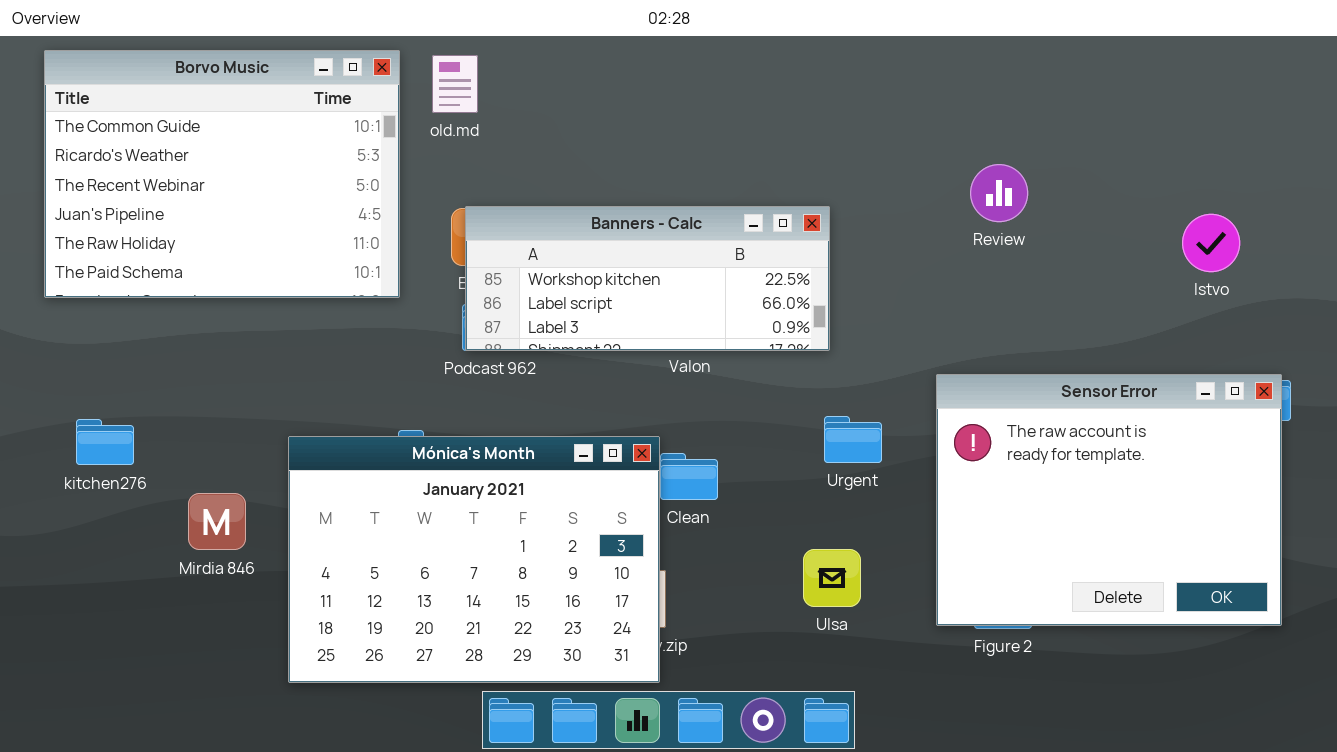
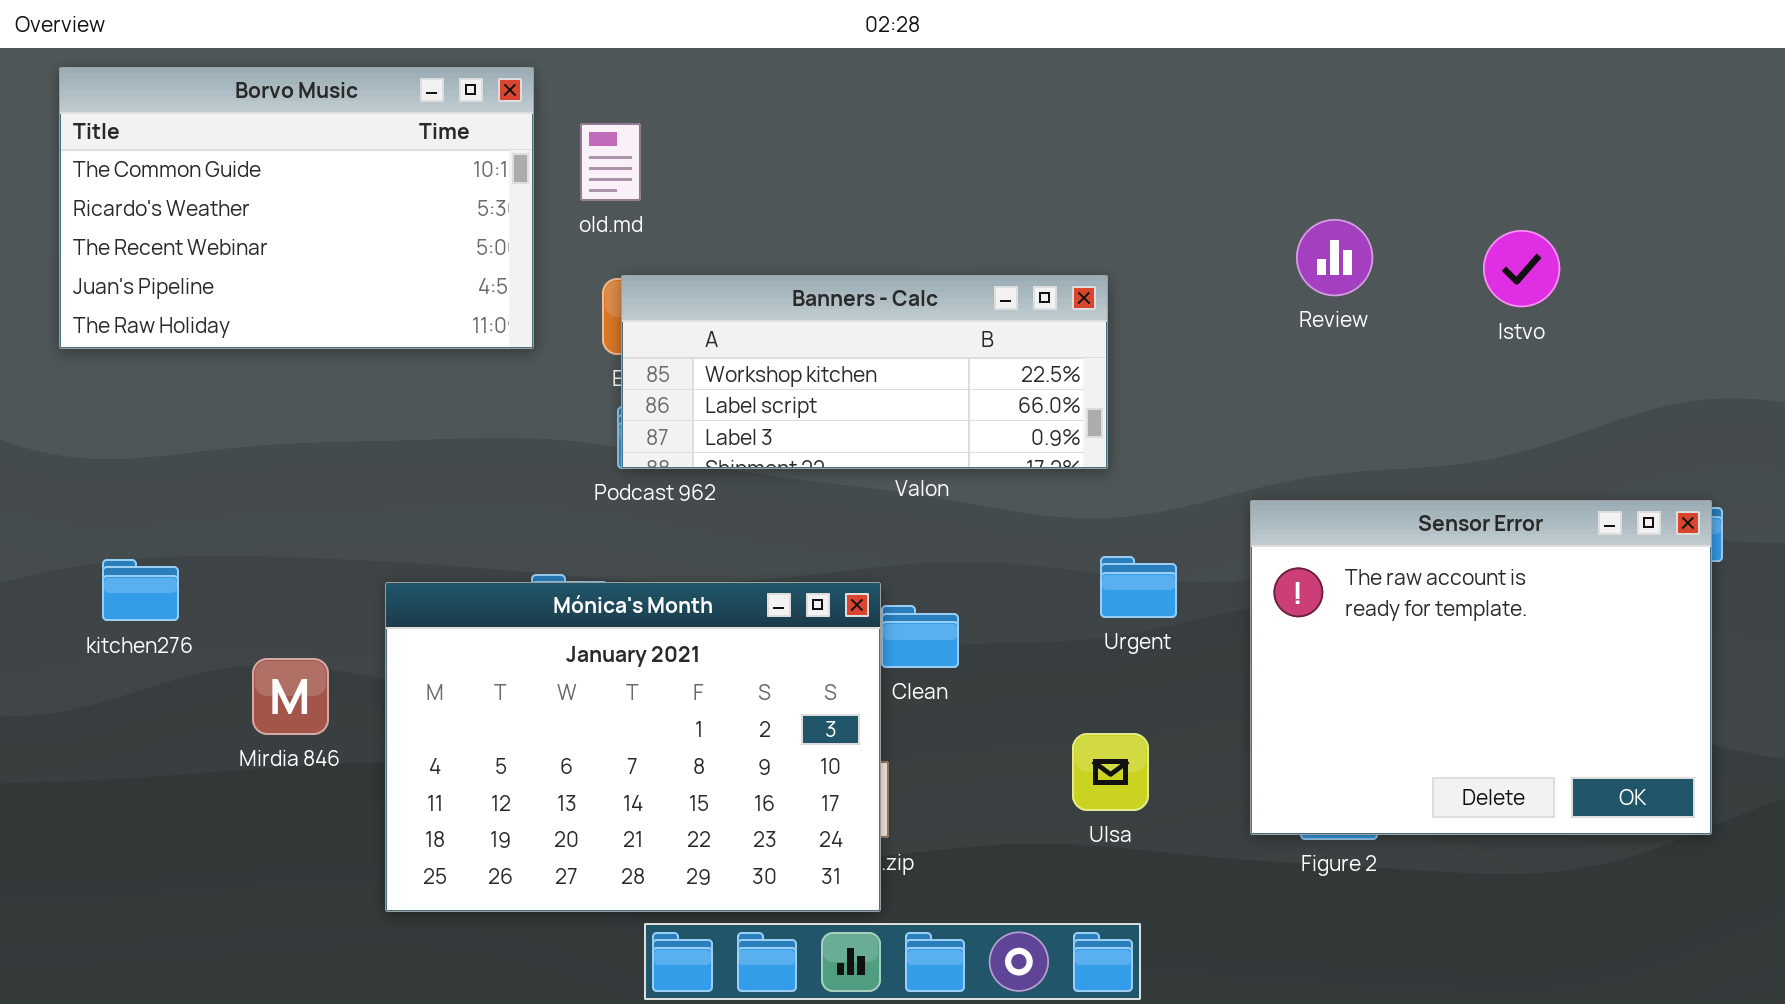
Borvo Music: [44,50,400,298] -> [59,67,534,349], resized
old.md: [432,55,478,113] -> [580,123,641,201], moved
Istvo: [1182,214,1240,272] -> [1483,230,1560,307], moved

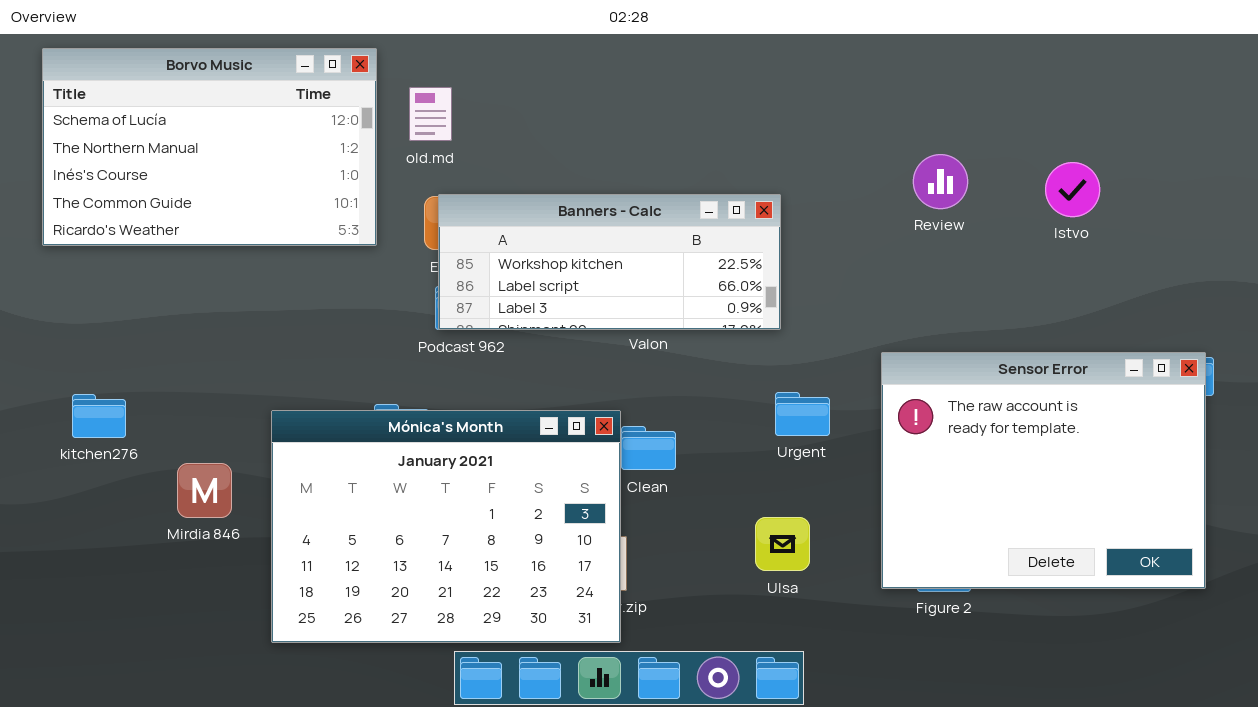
Borvo Music: [59,67,534,349] -> [42,48,377,246], scrolled up 3 rows

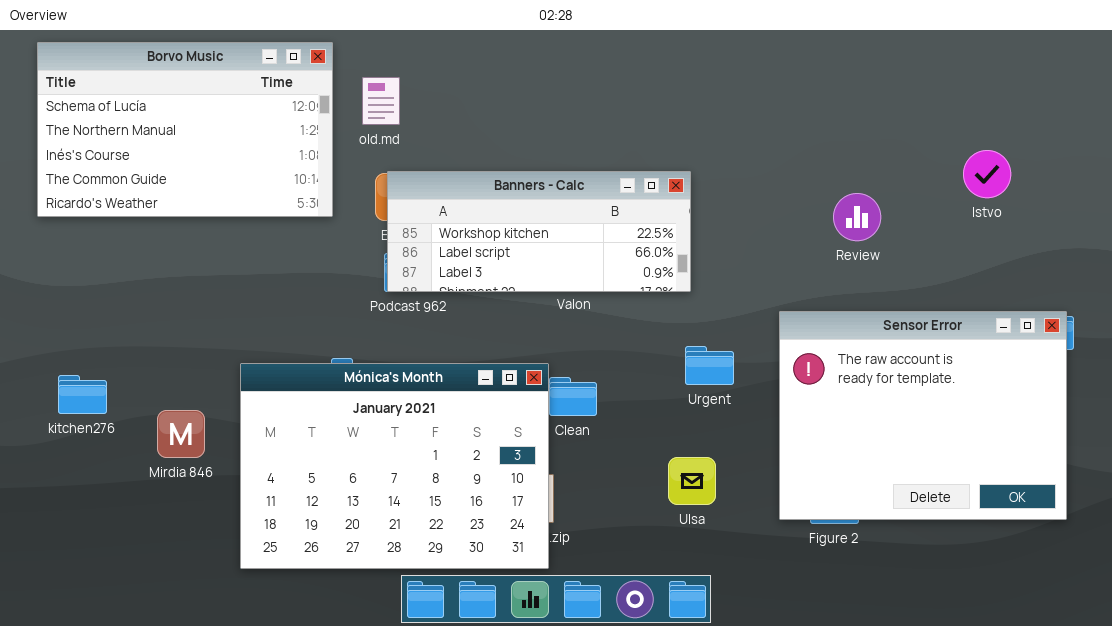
Review: [913,154,968,209] -> [833,193,881,241], moved
Istvo: [1045,162,1100,217] -> [963,150,1011,198], moved
kitchen276: [72,394,126,438] -> [58,375,107,414], moved

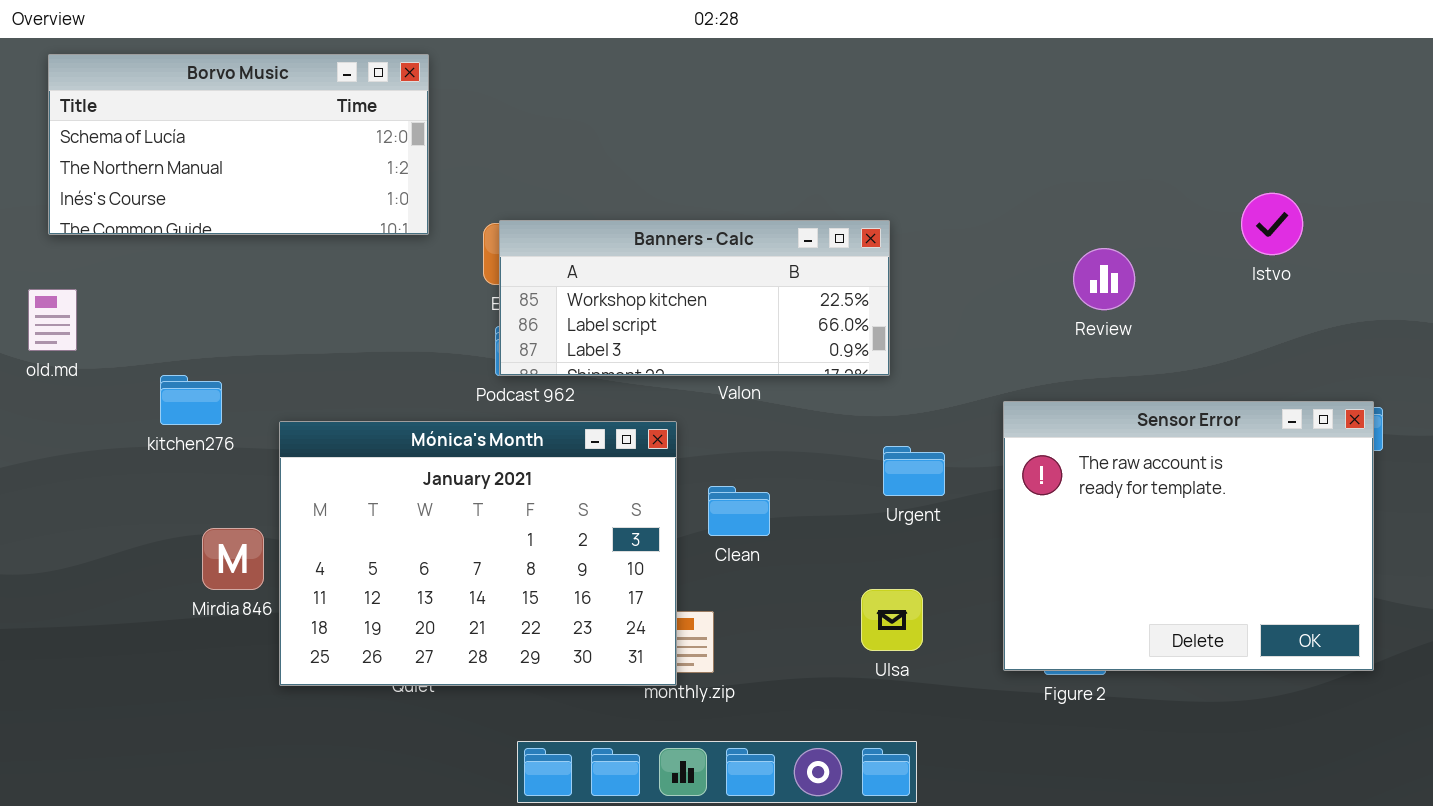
Borvo Music: [37,42,333,217] -> [48,54,429,235], resized
old.md: [362,77,400,125] -> [28,289,77,351], moved
Mónica's Month: [240,363,549,569] -> [279,421,677,686], moved
kitchen276: [58,375,107,414] -> [160,375,222,425], moved

